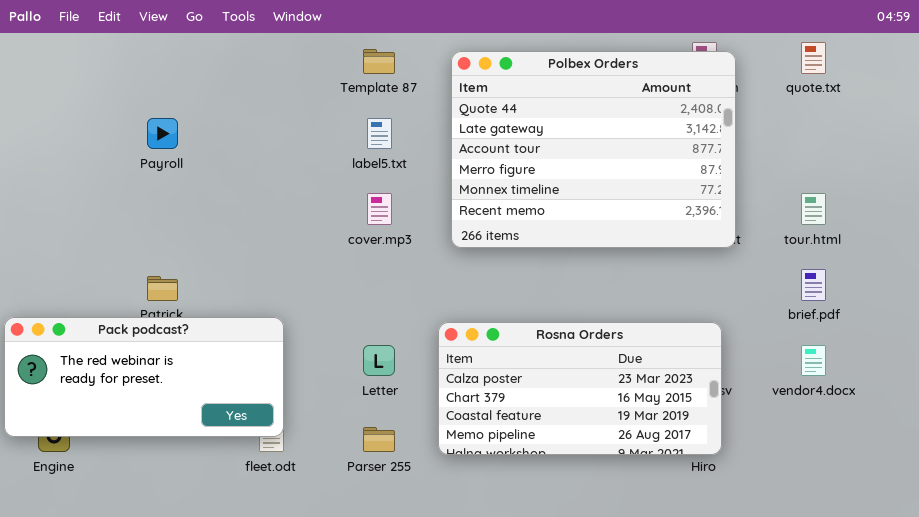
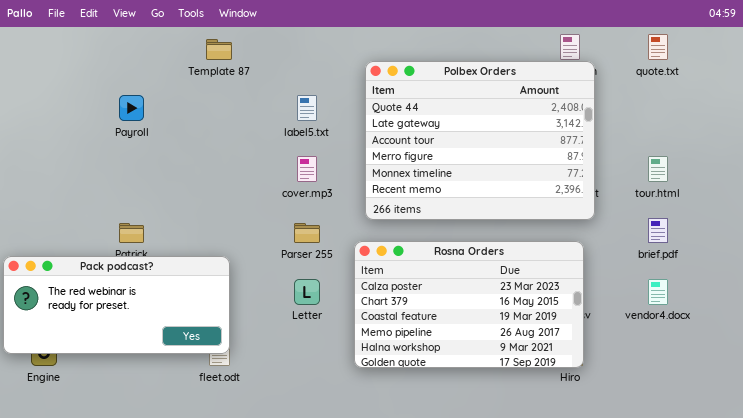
Template 87: [363,49,395,74] -> [206,39,232,60], moved
Polbex Orders: [451,51,736,248] -> [365,61,595,220], moved
Rosna Orders: [438,322,722,455] -> [354,241,584,368], resized
Parser 255: [363,427,395,452] -> [294,223,320,243], moved

